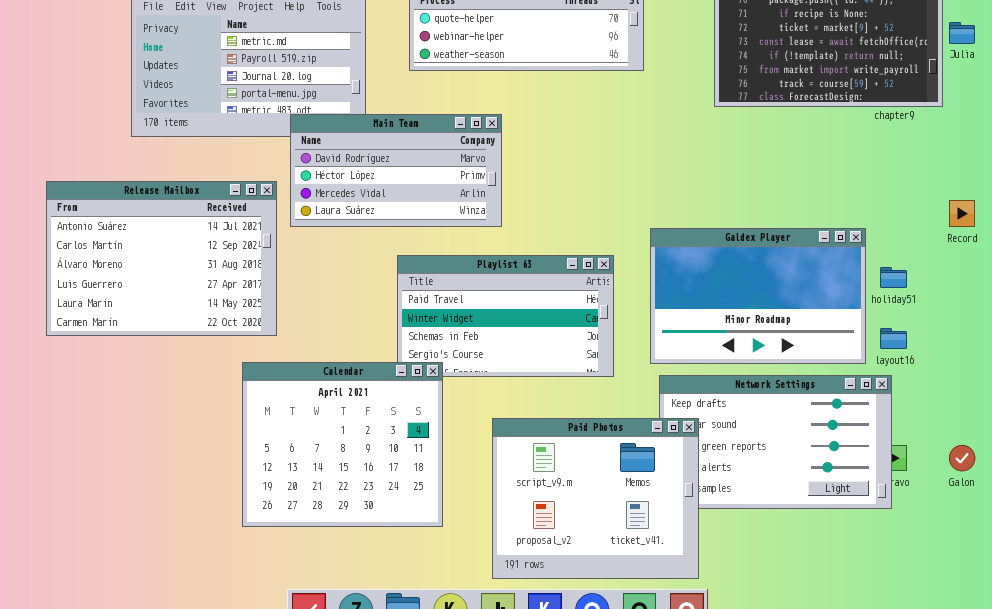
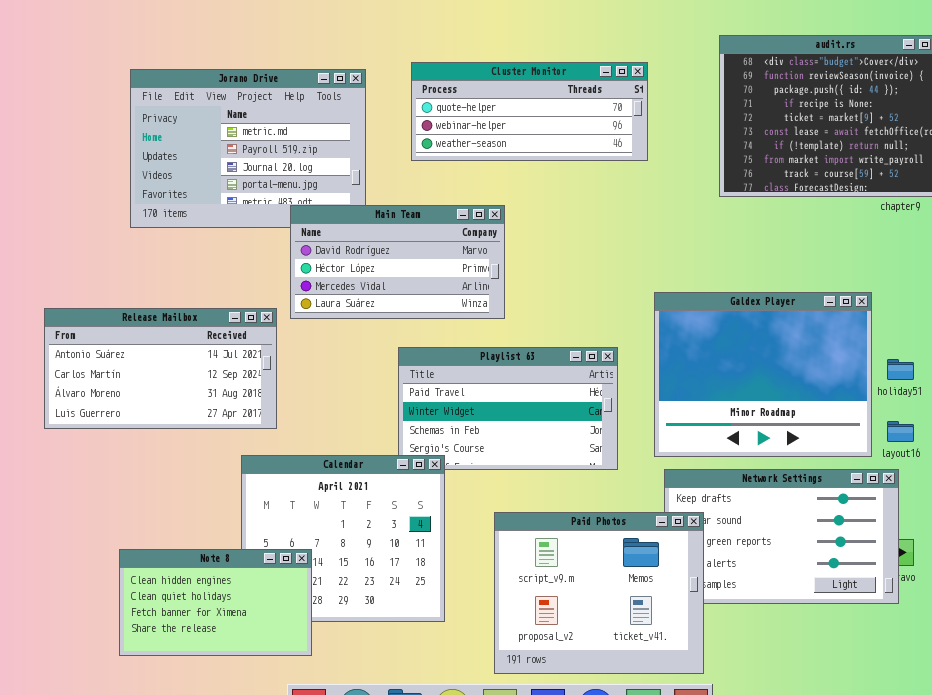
Release Mailbox: [46,181,277,336] -> [44,308,277,429], resized
Galdex Player: [650,228,866,364] -> [654,292,872,457], resized
Note 8: none -> [119,549,312,656], opened

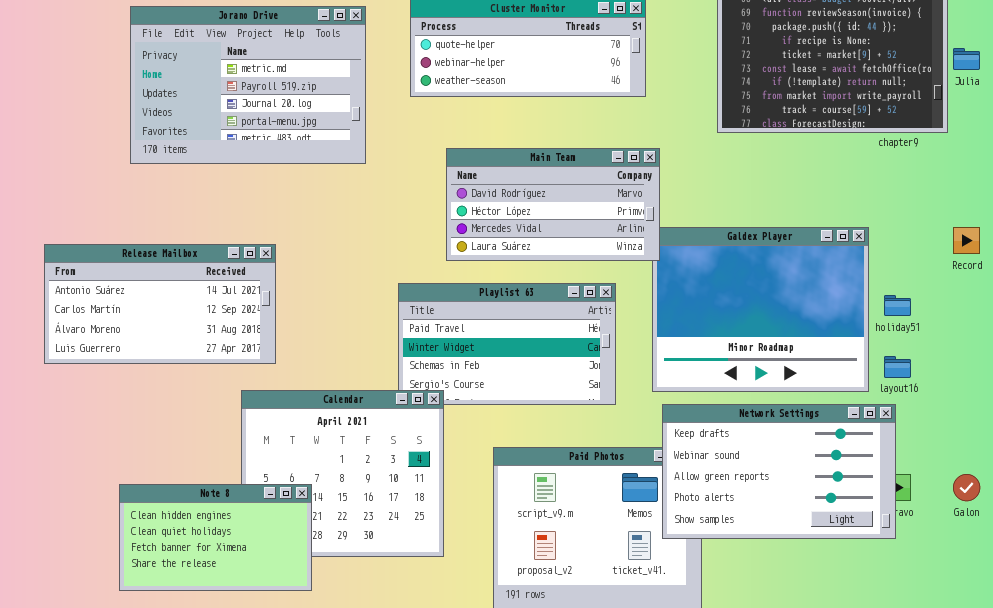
Main Team: [290,205,505,319] -> [446,148,660,261], moved
Network Settings: [664,469,899,604] -> [662,404,896,539], raised

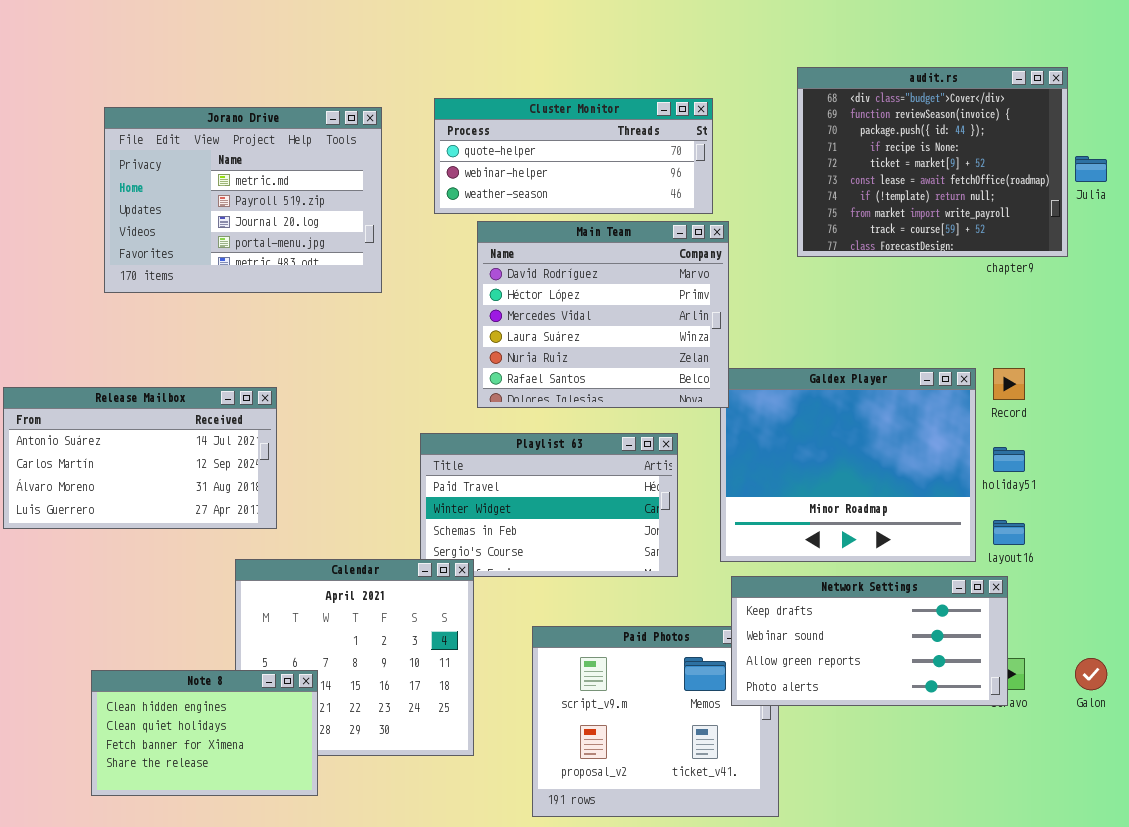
Main Team: [446,148,660,261] -> [477,221,729,408], resized
Record: [953,227,980,254] -> [993,368,1025,400], moved
Network Settings: [662,404,896,539] -> [731,576,1008,706], resized

